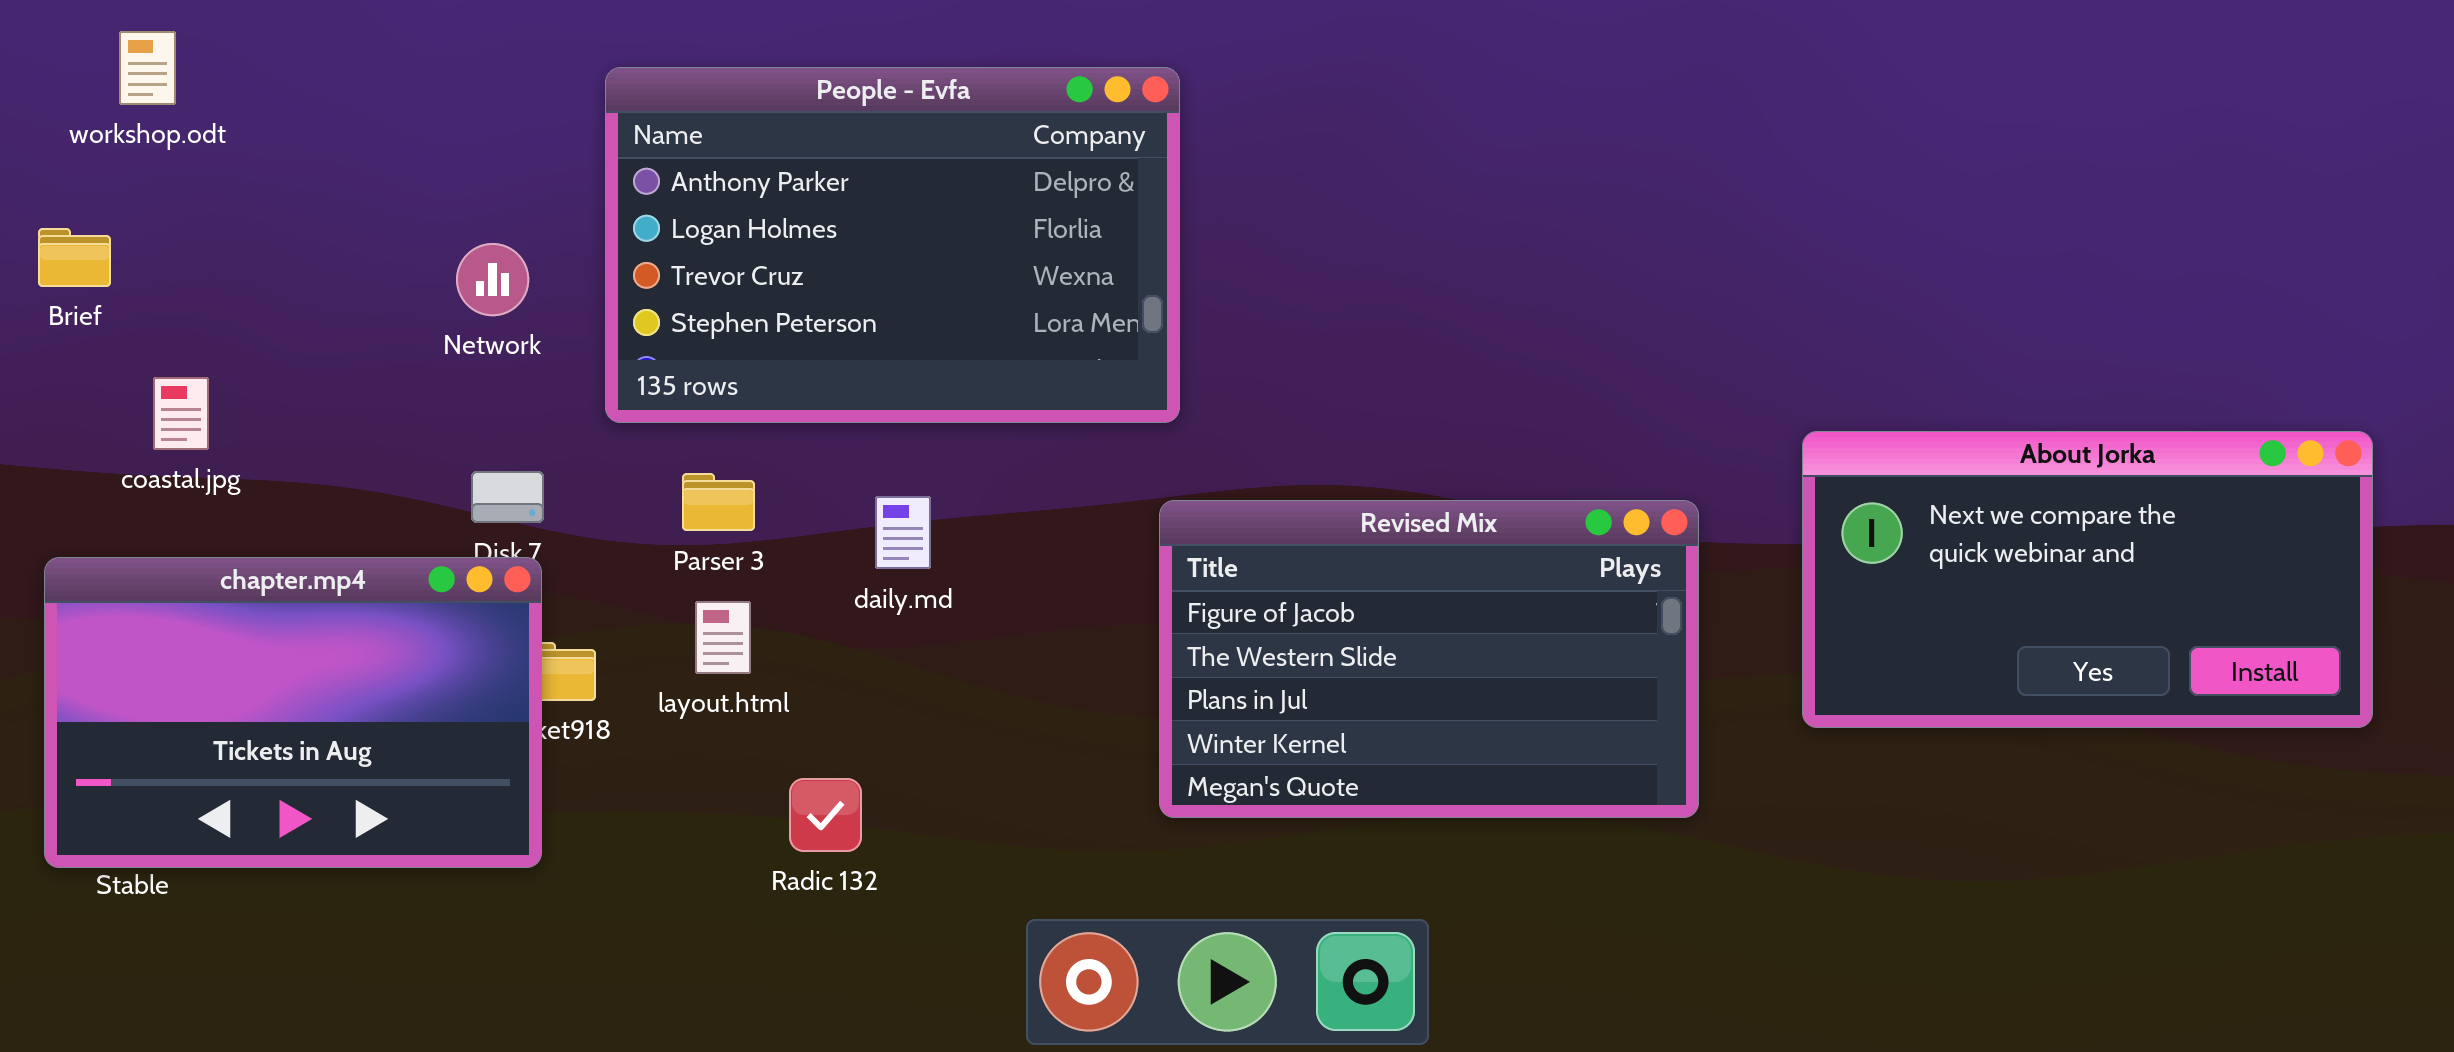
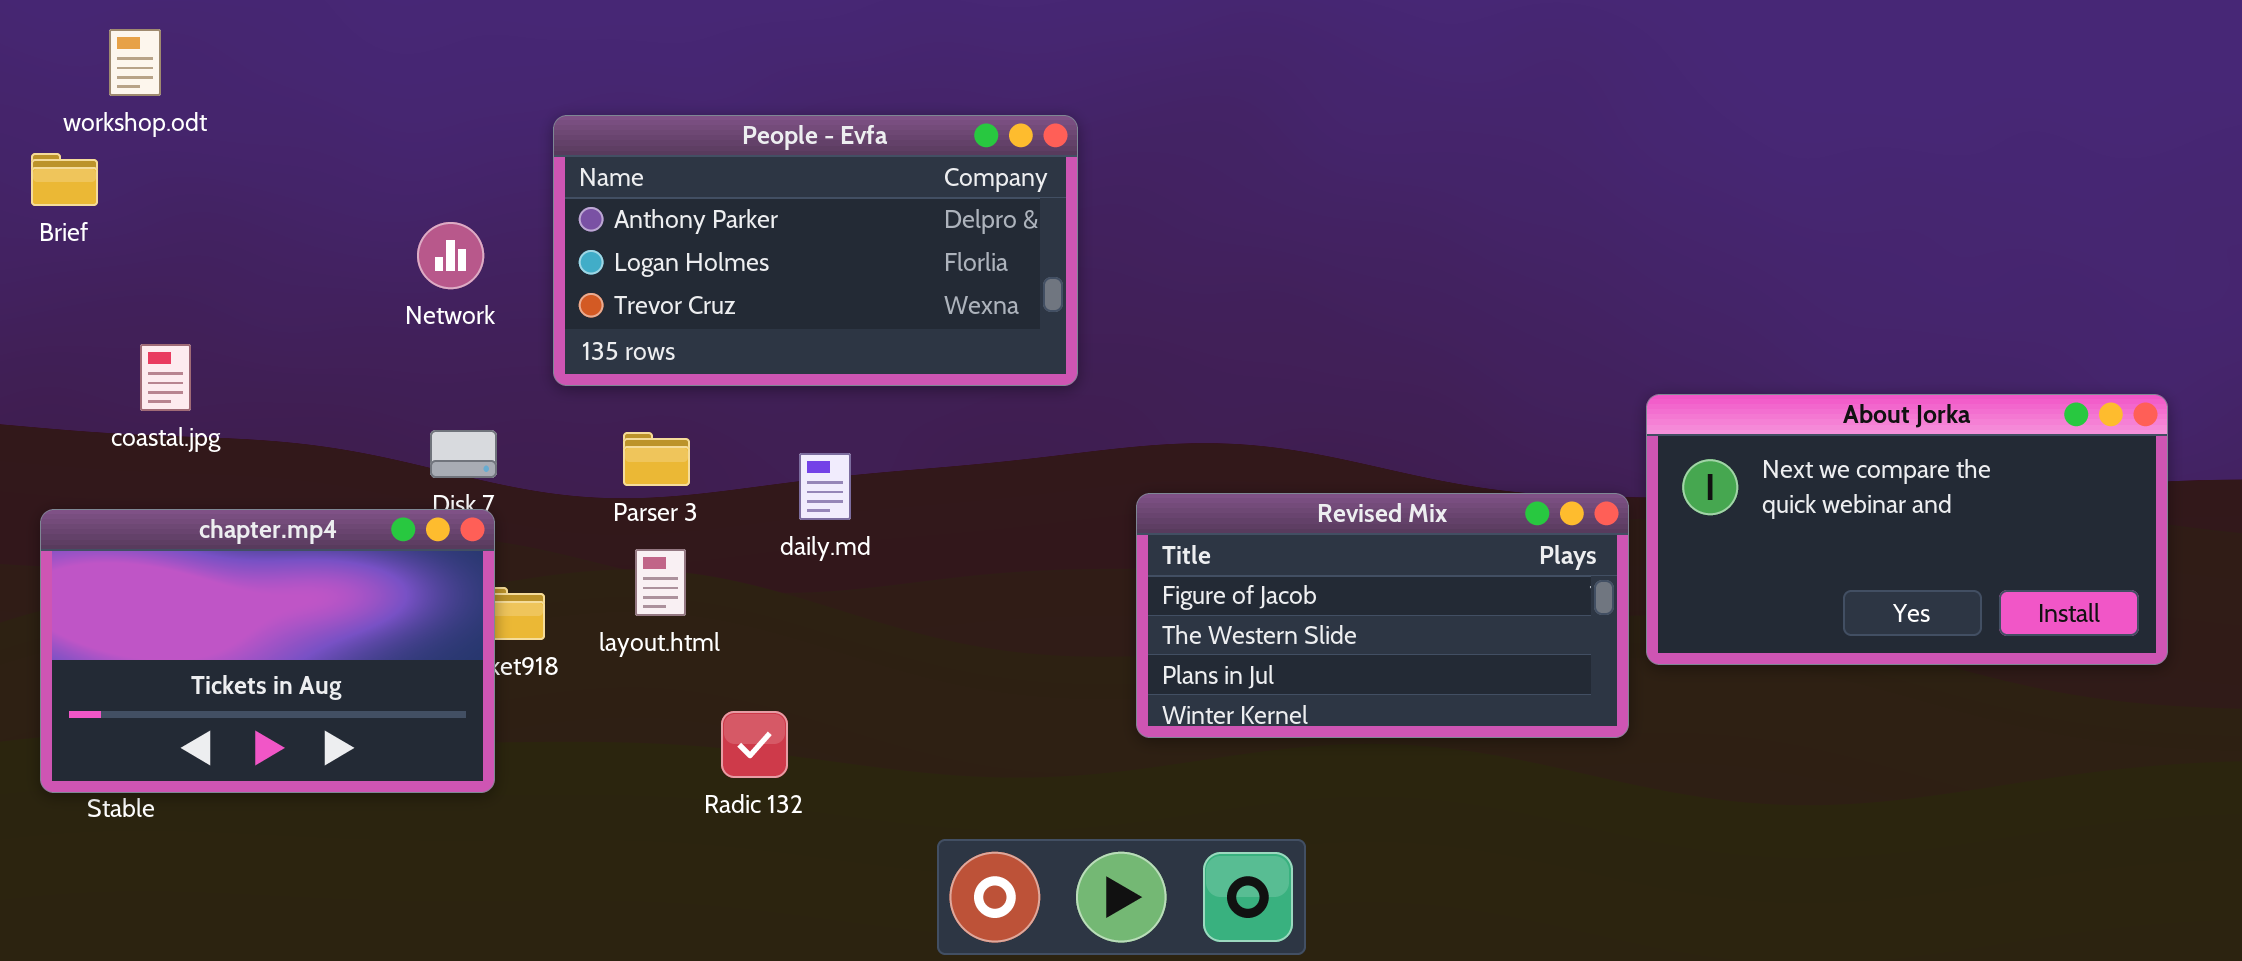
People - Evfa: [605,67,1180,423] -> [553,115,1078,386], resized
Brief: [38,228,111,287] -> [31,153,98,206], moved
Revised Mix: [1159,500,1699,818] -> [1136,493,1629,738], moved, resized

